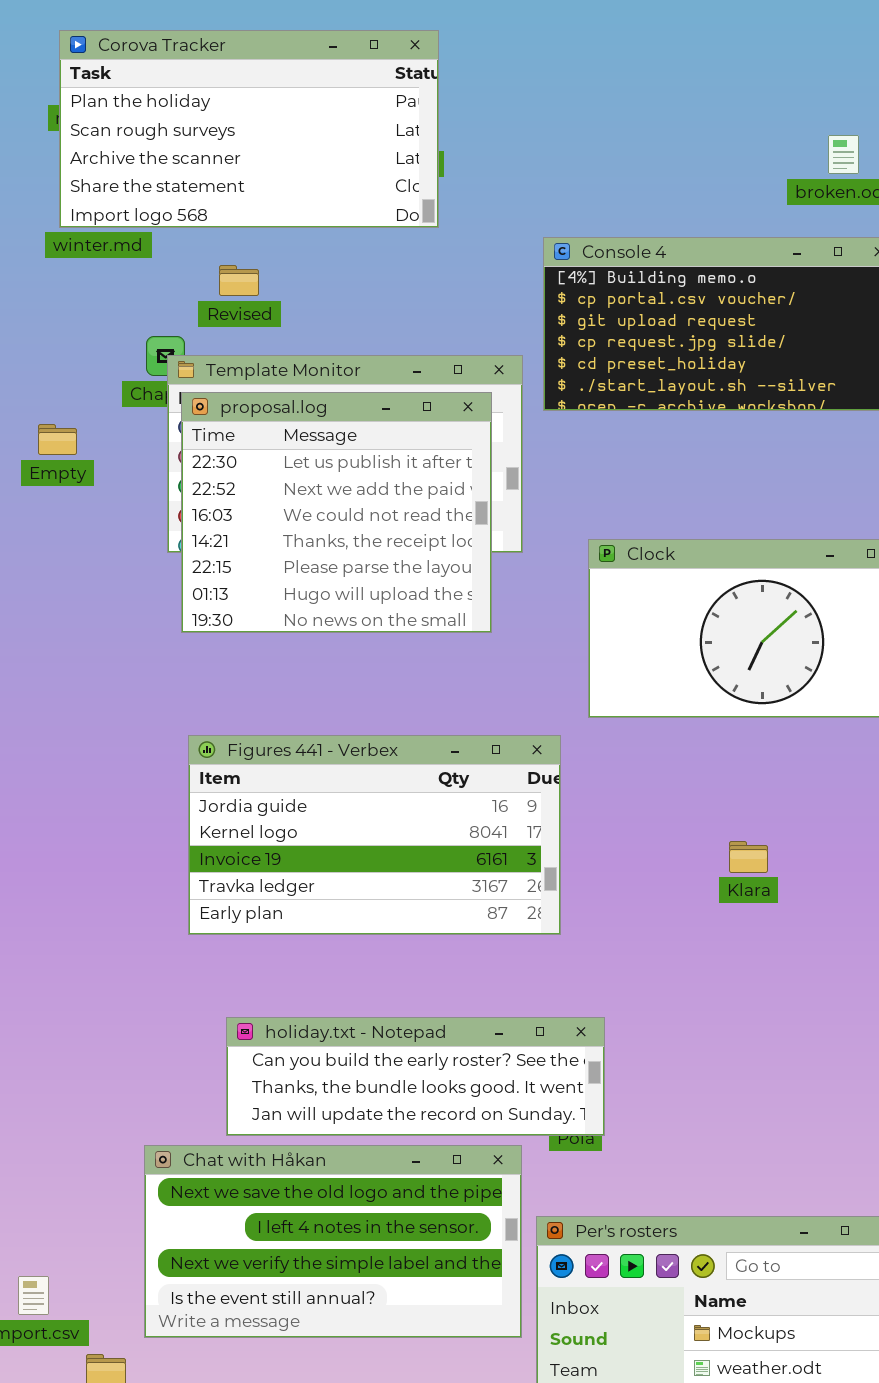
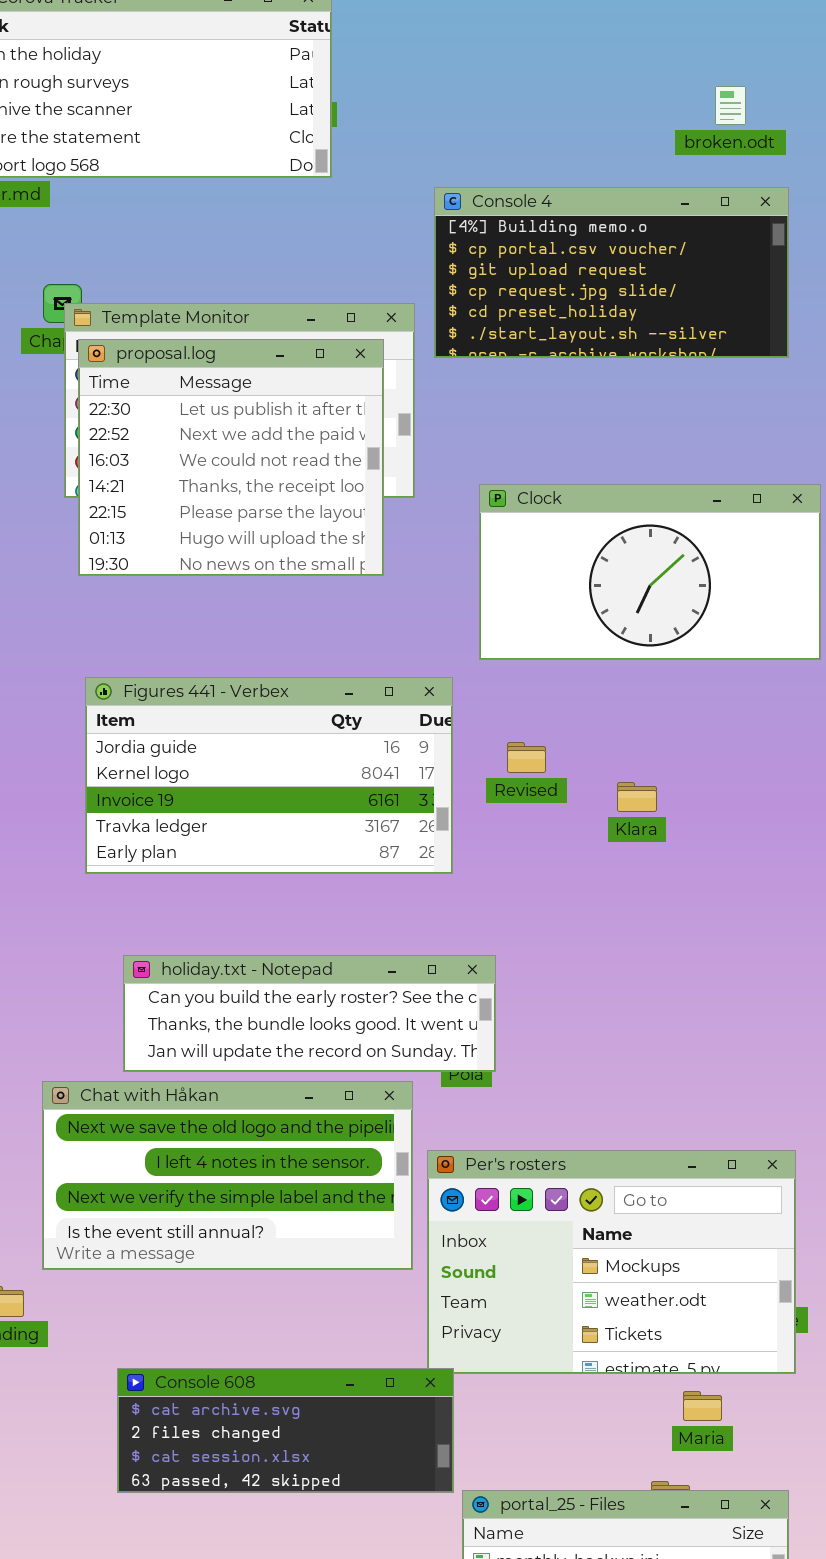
Revised: [219,265,259,296] -> [507,742,546,773], moved

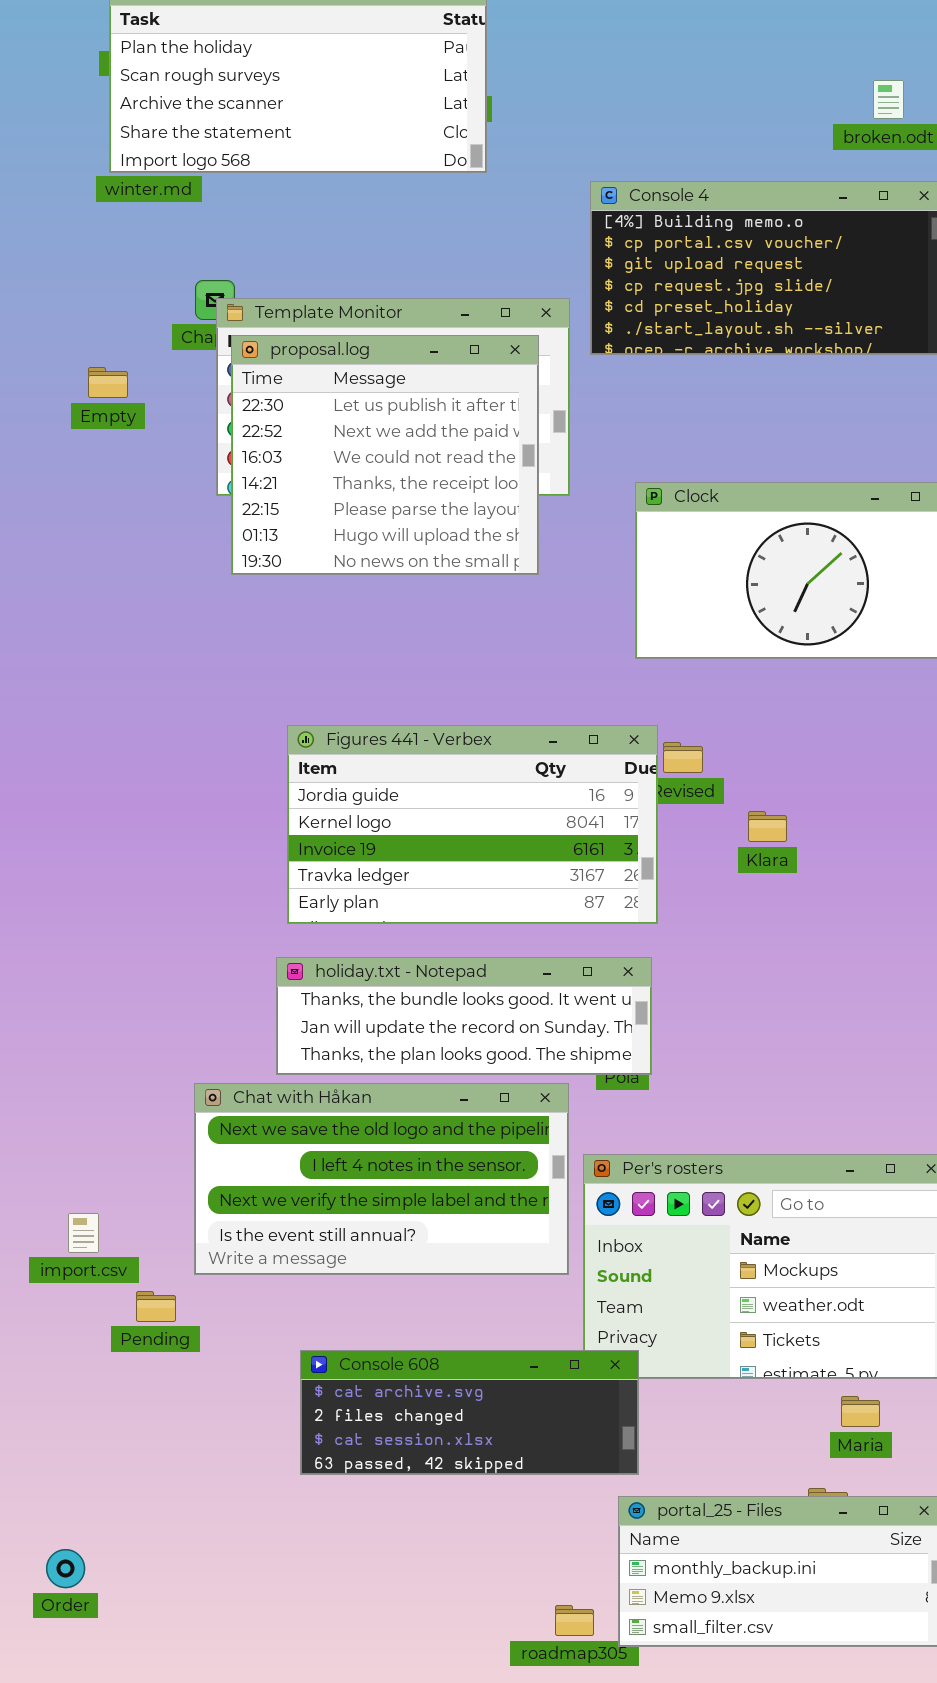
Figures 441 - Verbex: [85,677,453,874] -> [287,725,658,924], moved
Klara: [617,782,657,812] -> [748,811,787,842], moved
holiday.txt - Notepad: [123,955,496,1072] -> [276,957,652,1075], scrolled down 1 row
Console 608: [117,1368,454,1493] -> [300,1350,639,1475], moved

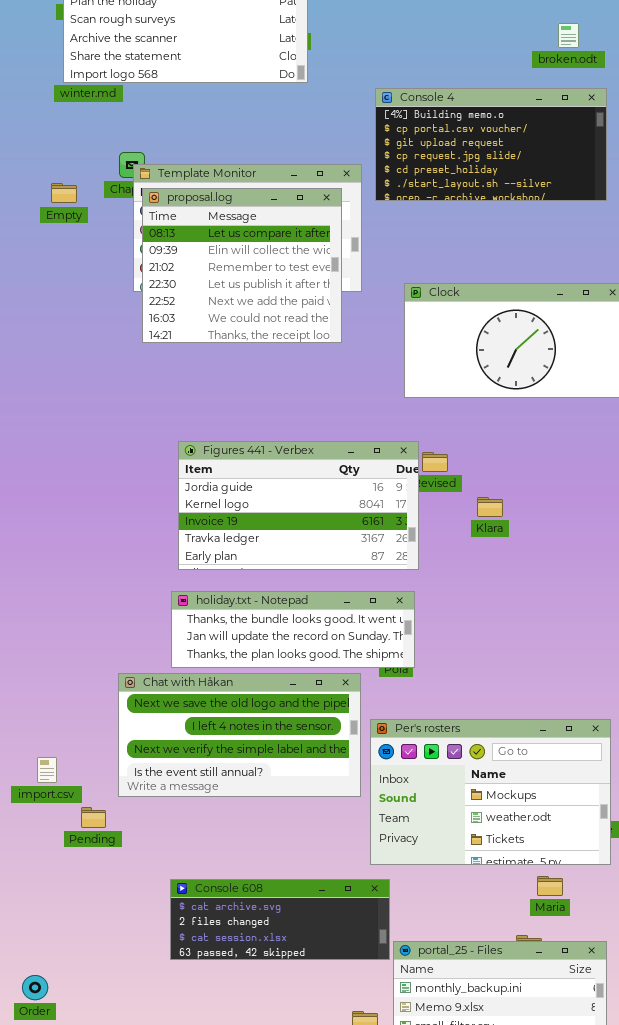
proposal.log: [231,335,539,575] -> [142,188,342,343], scrolled up 3 rows
Empty: [88,367,128,398] -> [51,183,77,203], moved
Console 608: [300,1350,639,1475] -> [170,879,390,960], moved

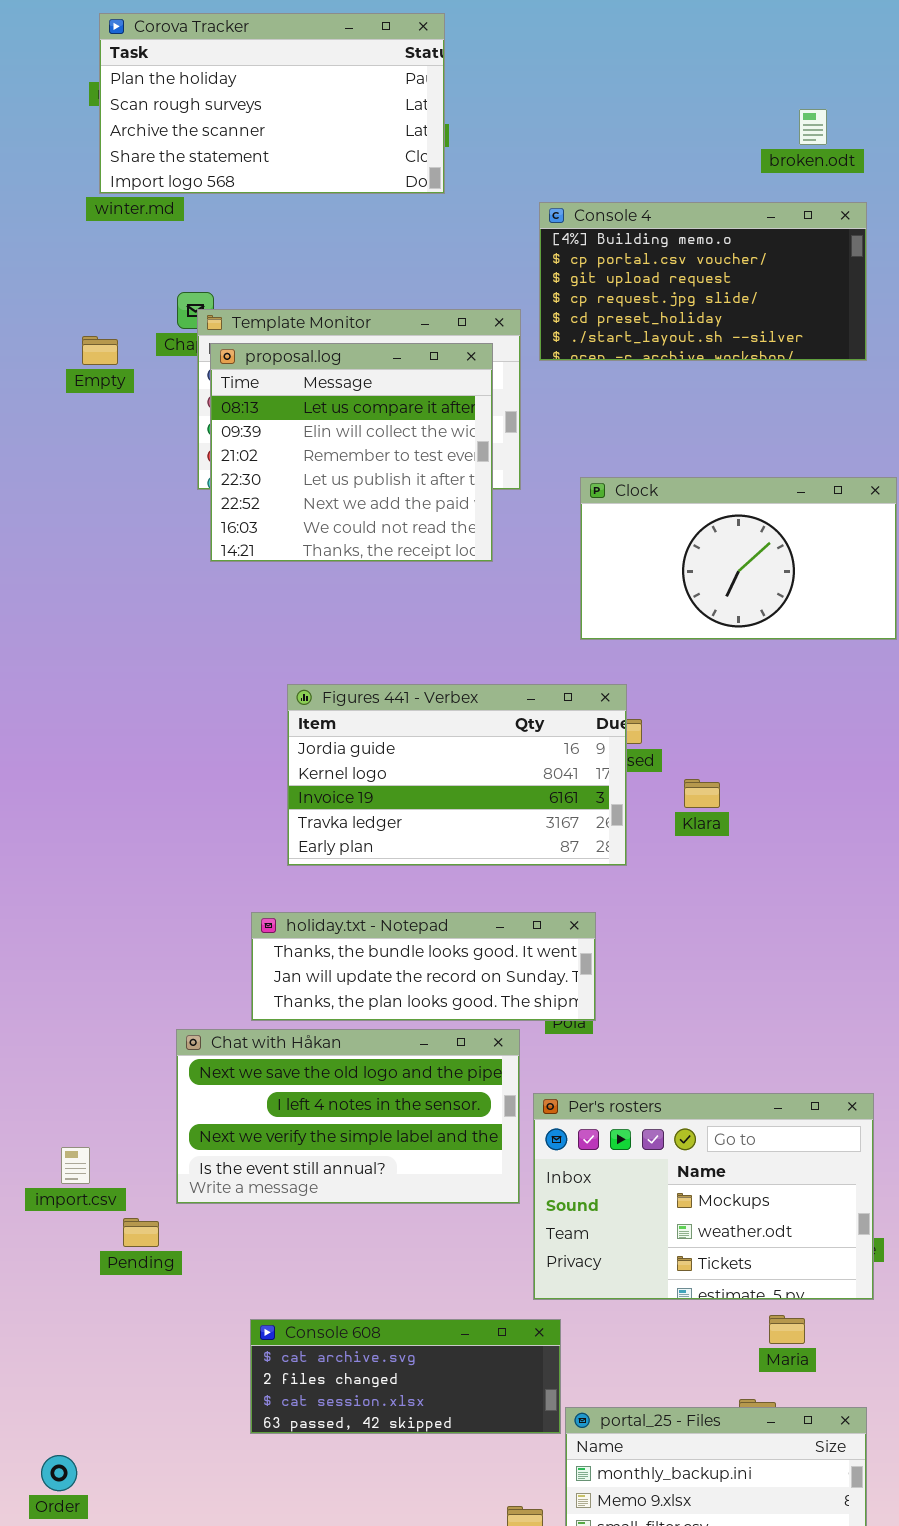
Figures 441 - Verbex: [178,441,419,570] -> [287,684,627,866], moved

